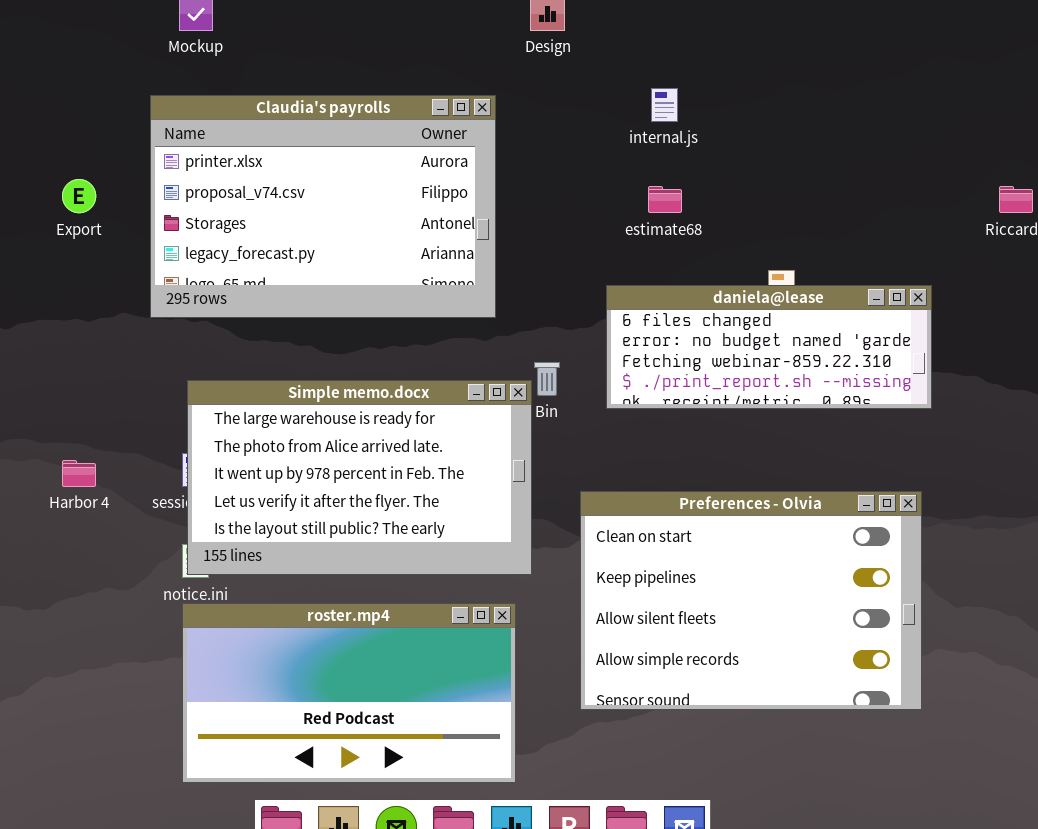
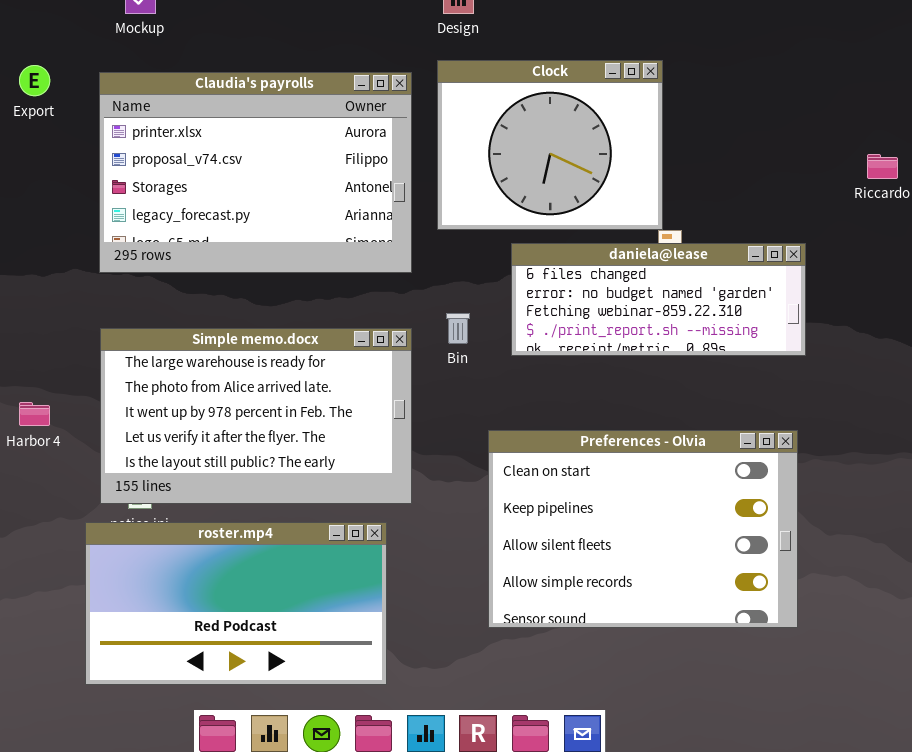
Clock: none -> [437,60,663,230], opened
Export: [62,179,96,213] -> [19,65,50,96], moved
Simple memo.docx: [187,380,532,575] -> [100,328,412,504], moved
roster.mp4: [182,603,516,783] -> [85,522,387,685], moved

